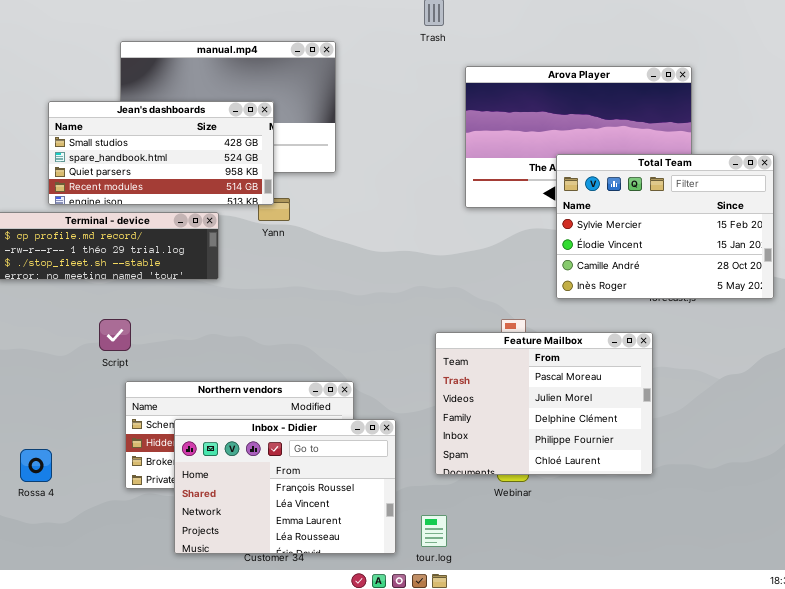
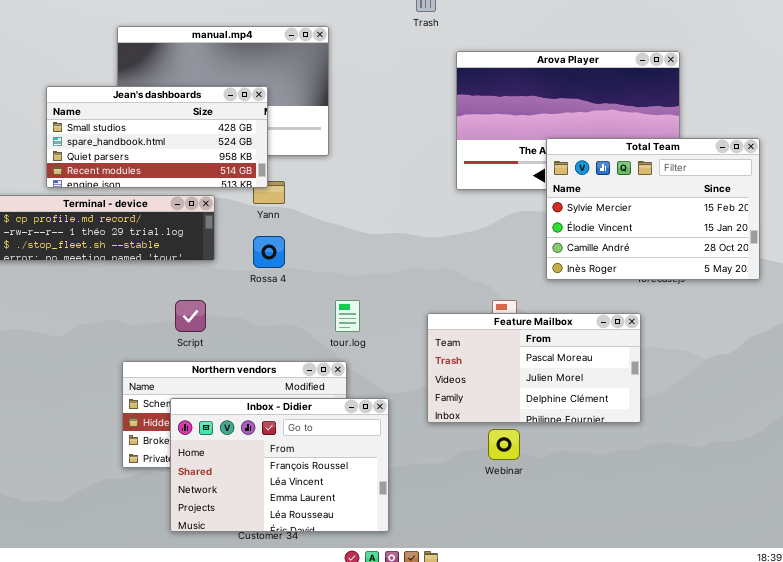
Script: [99,319,131,351] -> [175,300,206,332], moved
Feature Mailbox: [435,332,653,475] -> [427,313,641,423], resized
Rossa 4: [20,449,52,482] -> [253,236,285,268], moved
tour.log: [421,515,447,547] -> [335,300,360,332], moved

